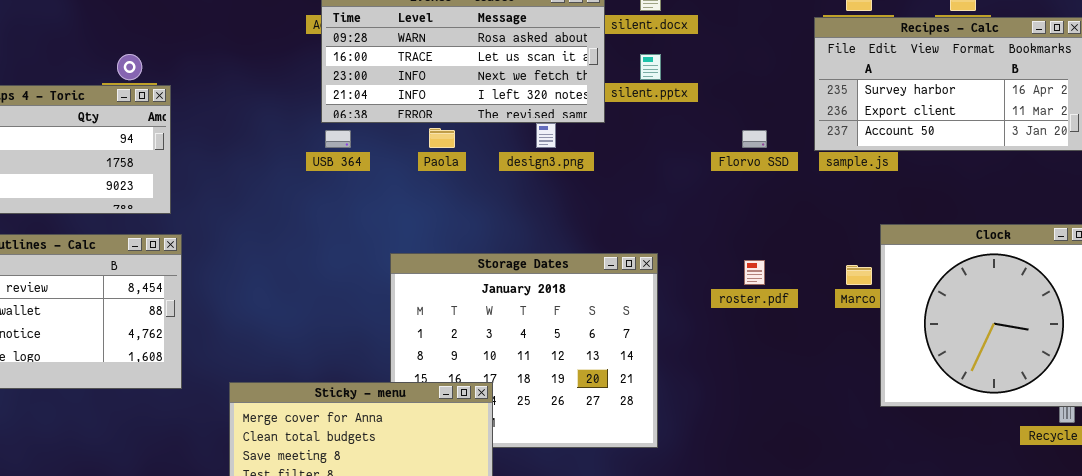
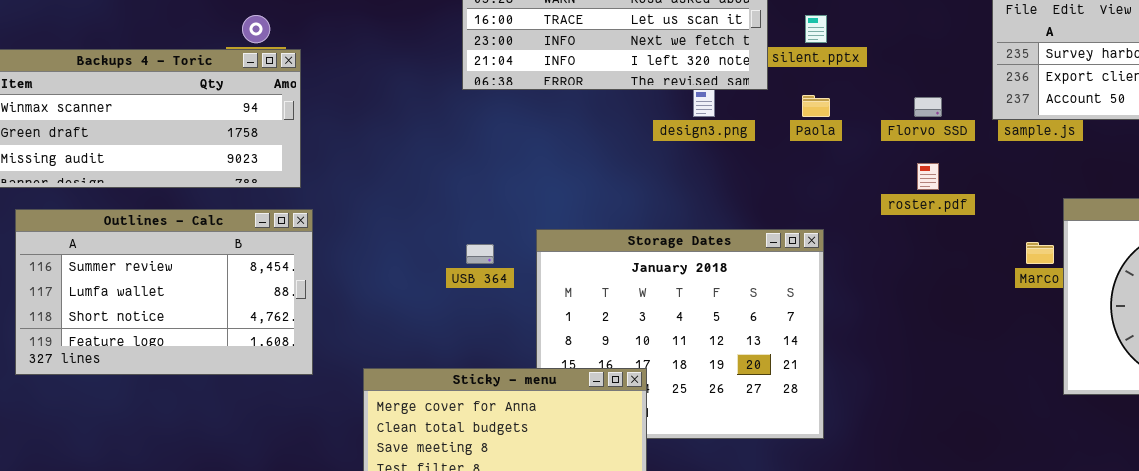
Paola: [429,128,455,148] -> [802,95,830,117], moved
USB 364: [325,130,351,148] -> [466,244,494,264], moved
roster.pdf: [744,260,765,285] -> [917,163,939,190], moved

